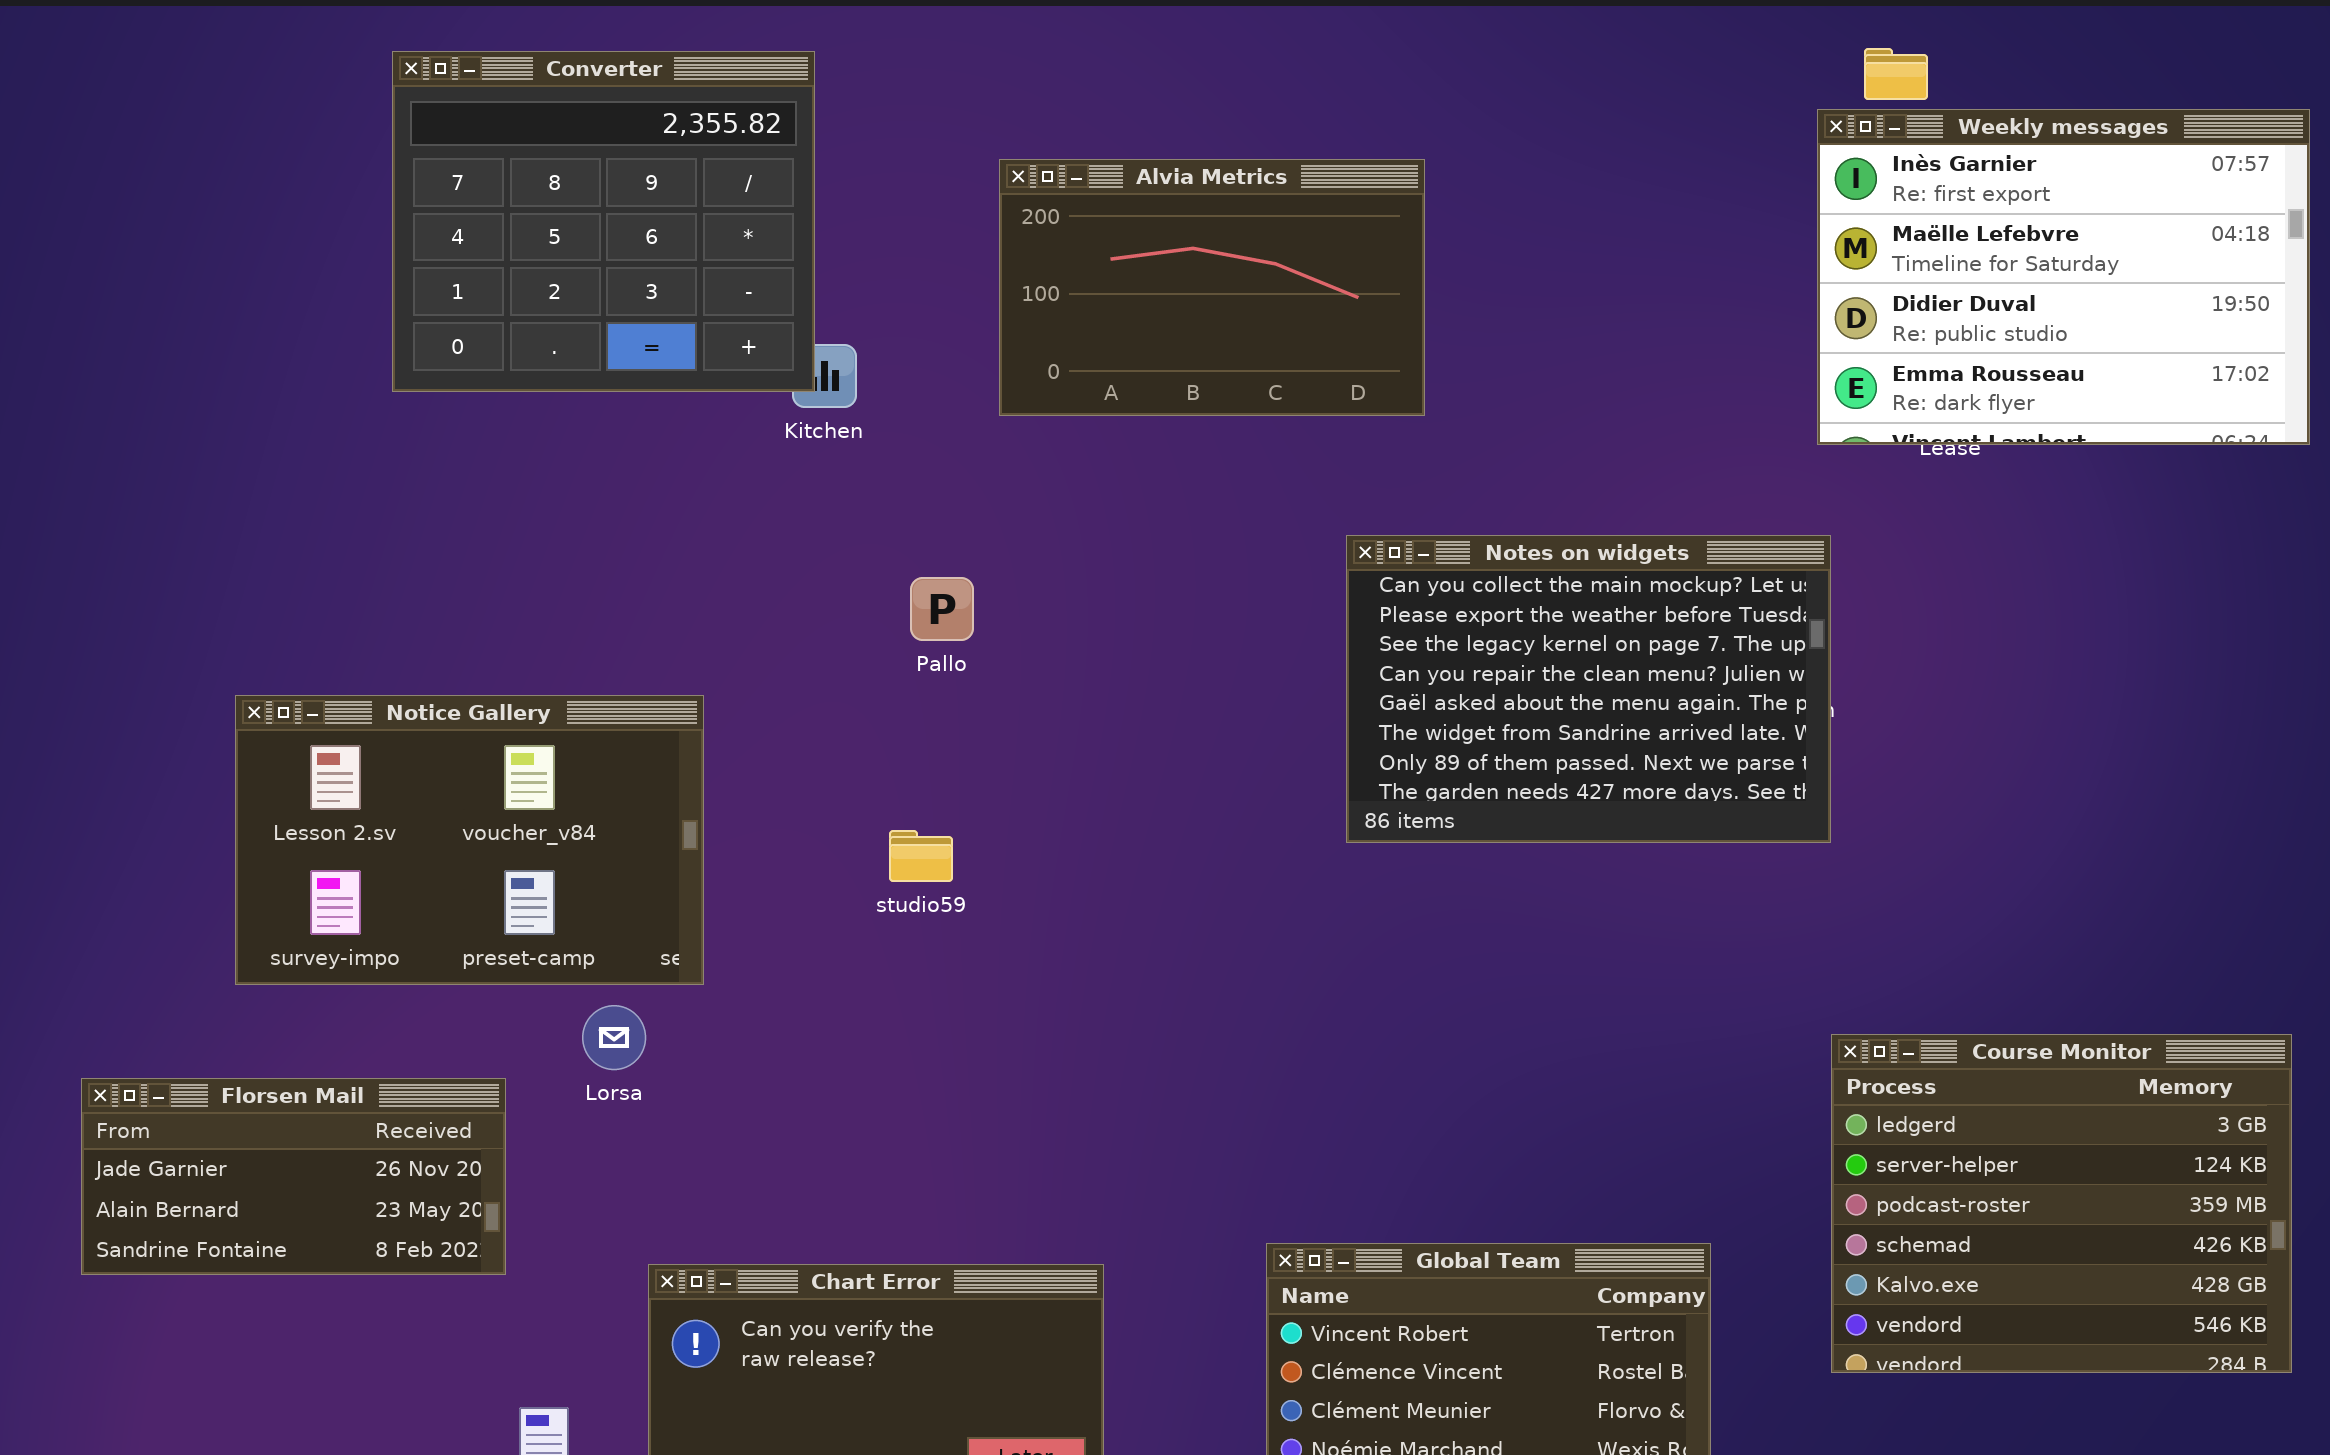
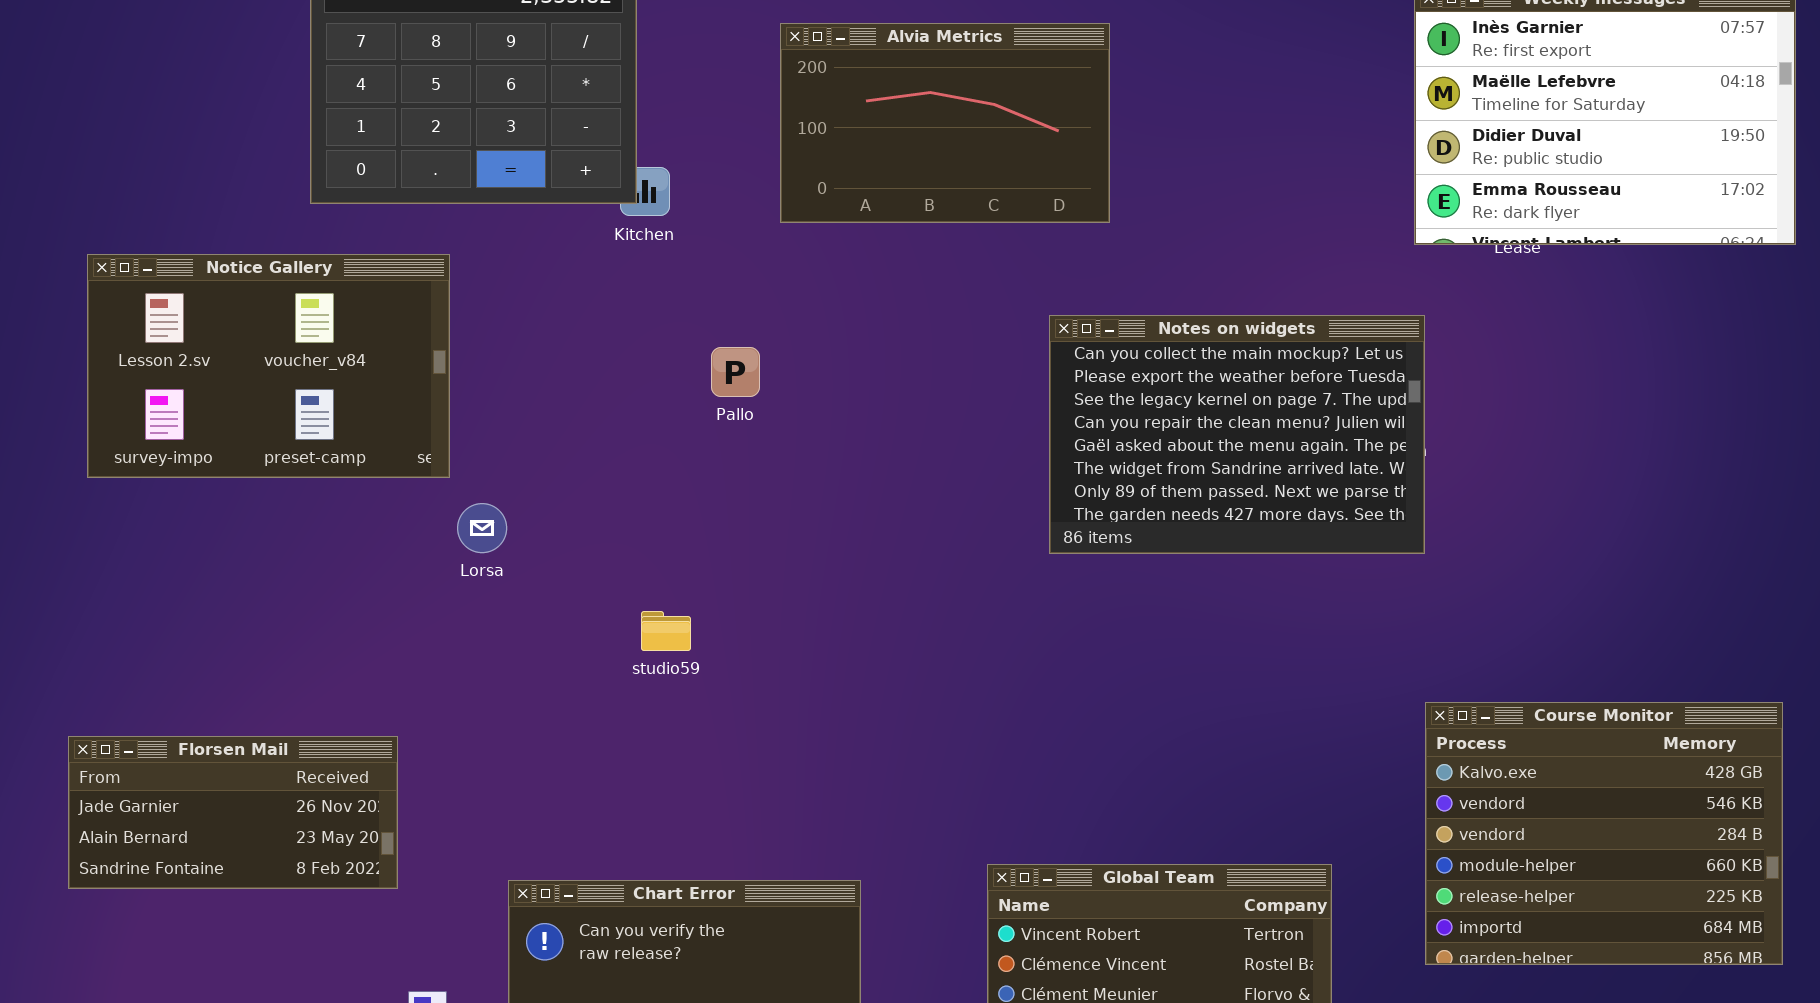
Notice Gallery: [235,695,704,985] -> [87,254,450,478], moved
studio59: [889,830,953,882] -> [641,611,691,651], moved
Lorsa: [582,1005,646,1070] -> [457,503,507,553], moved
Course Monitor: [1831,1034,2292,1373] -> [1425,702,1783,965], scrolled down 4 rows

